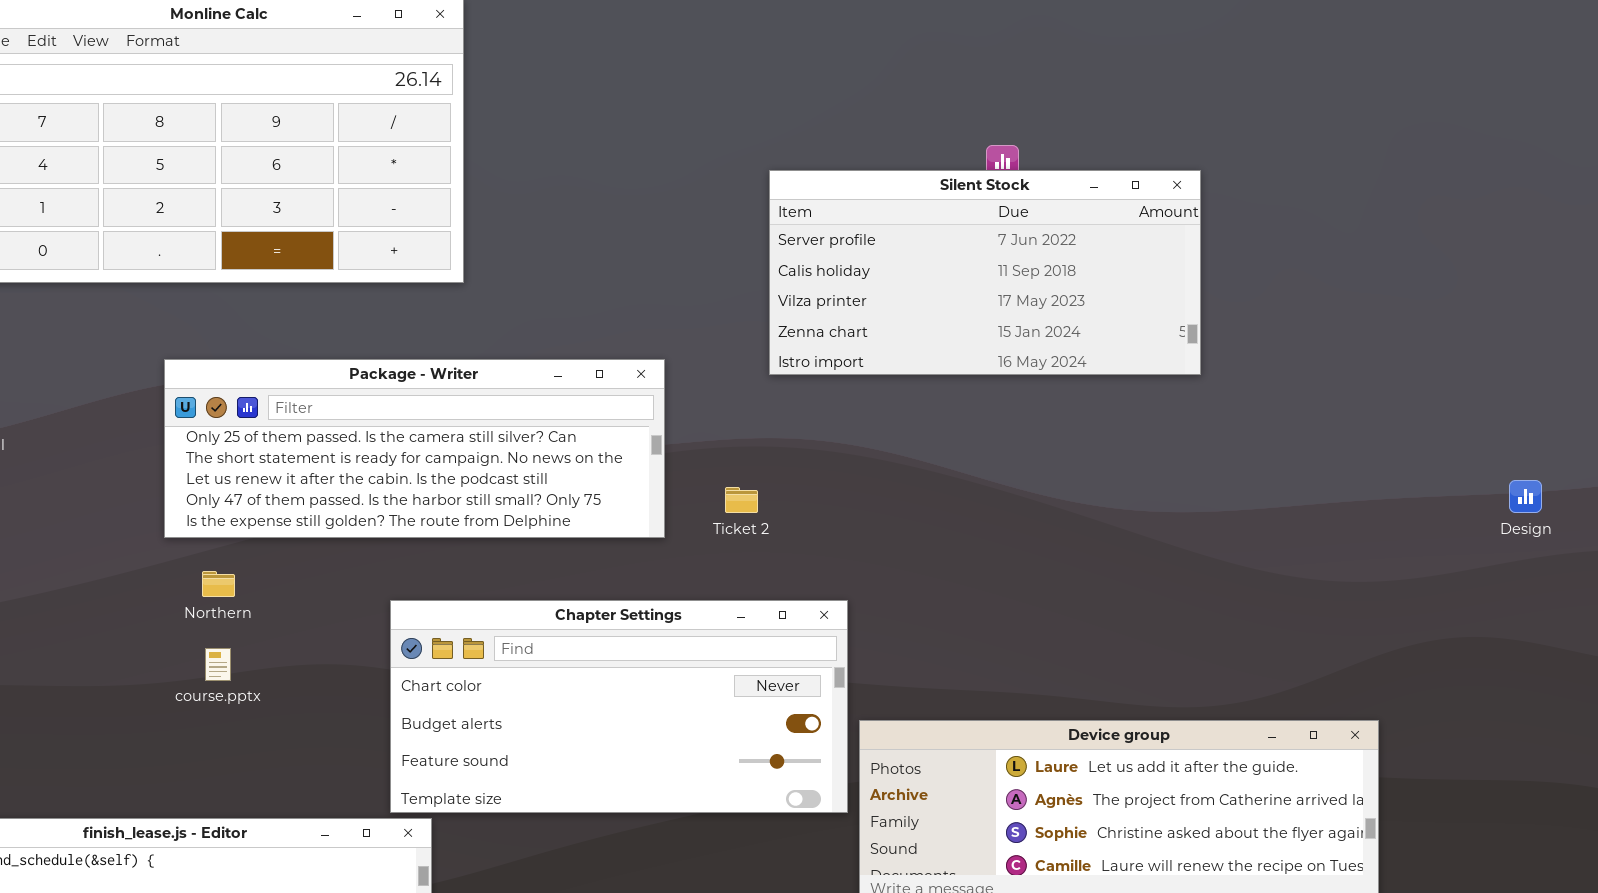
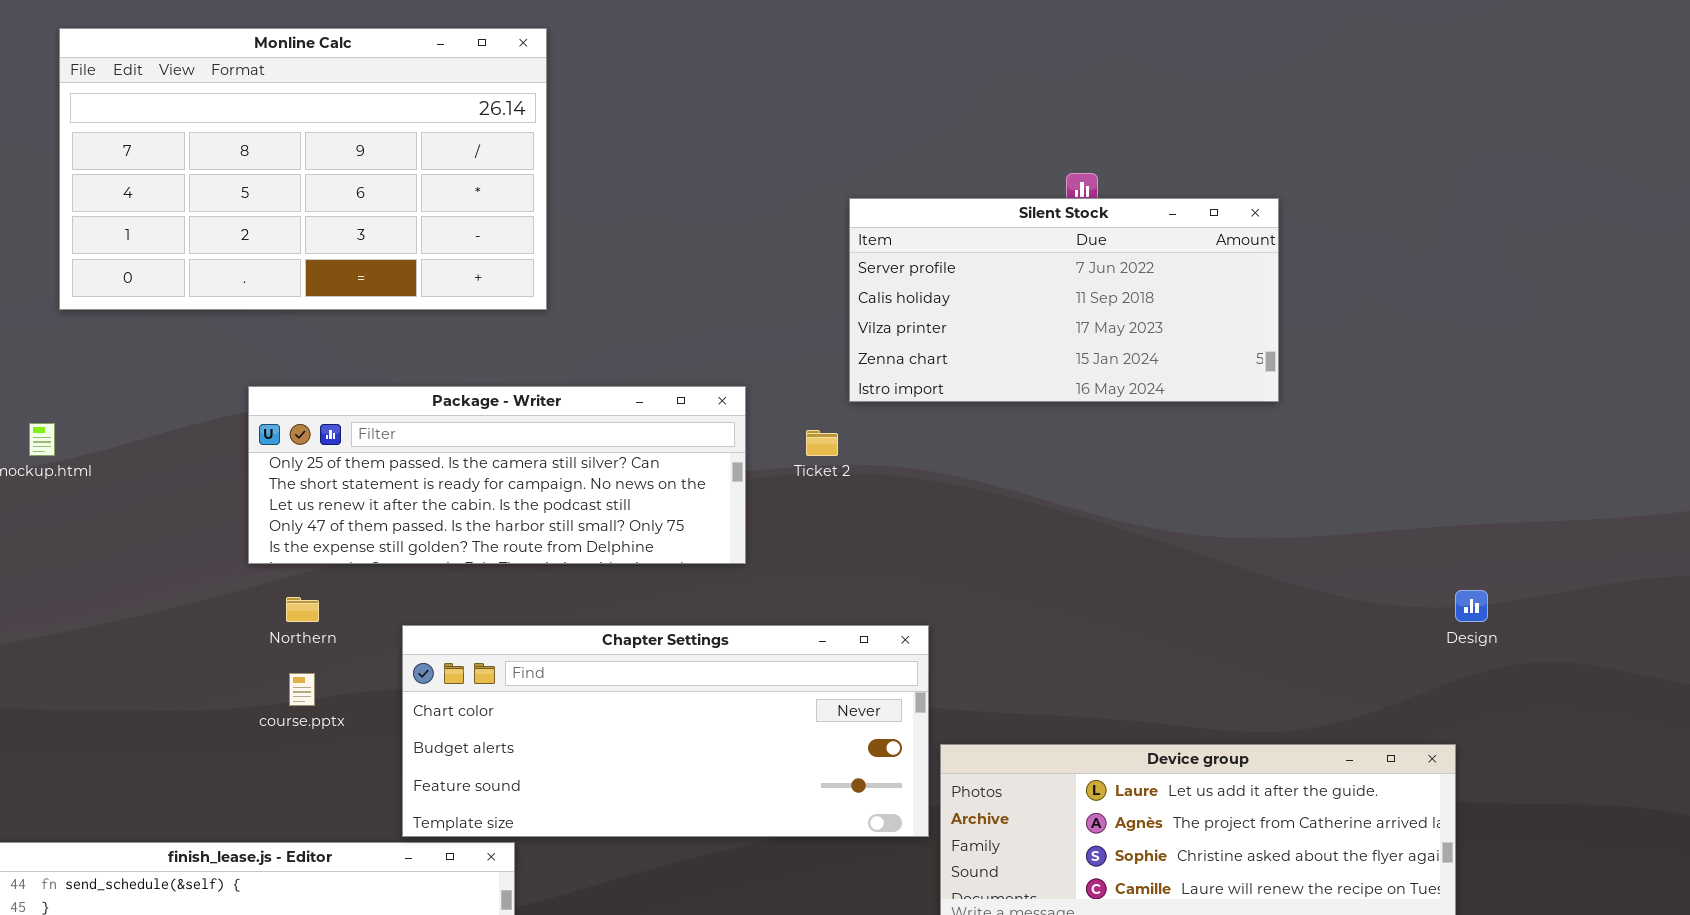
Design: [1509,480,1542,513] -> [1455,590,1488,622], moved
Ticket 2: [725,487,758,513] -> [806,430,838,456], moved
Chapter Settings: [390,600,848,813] -> [402,625,929,837], resized

